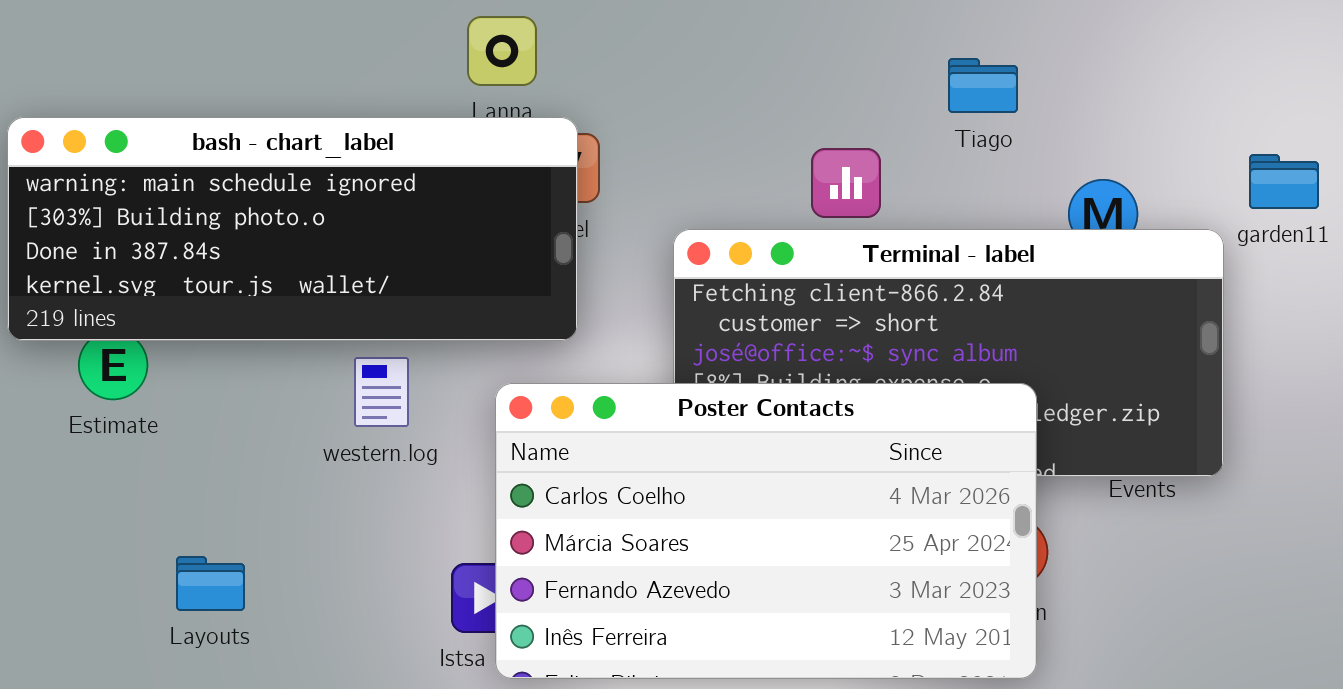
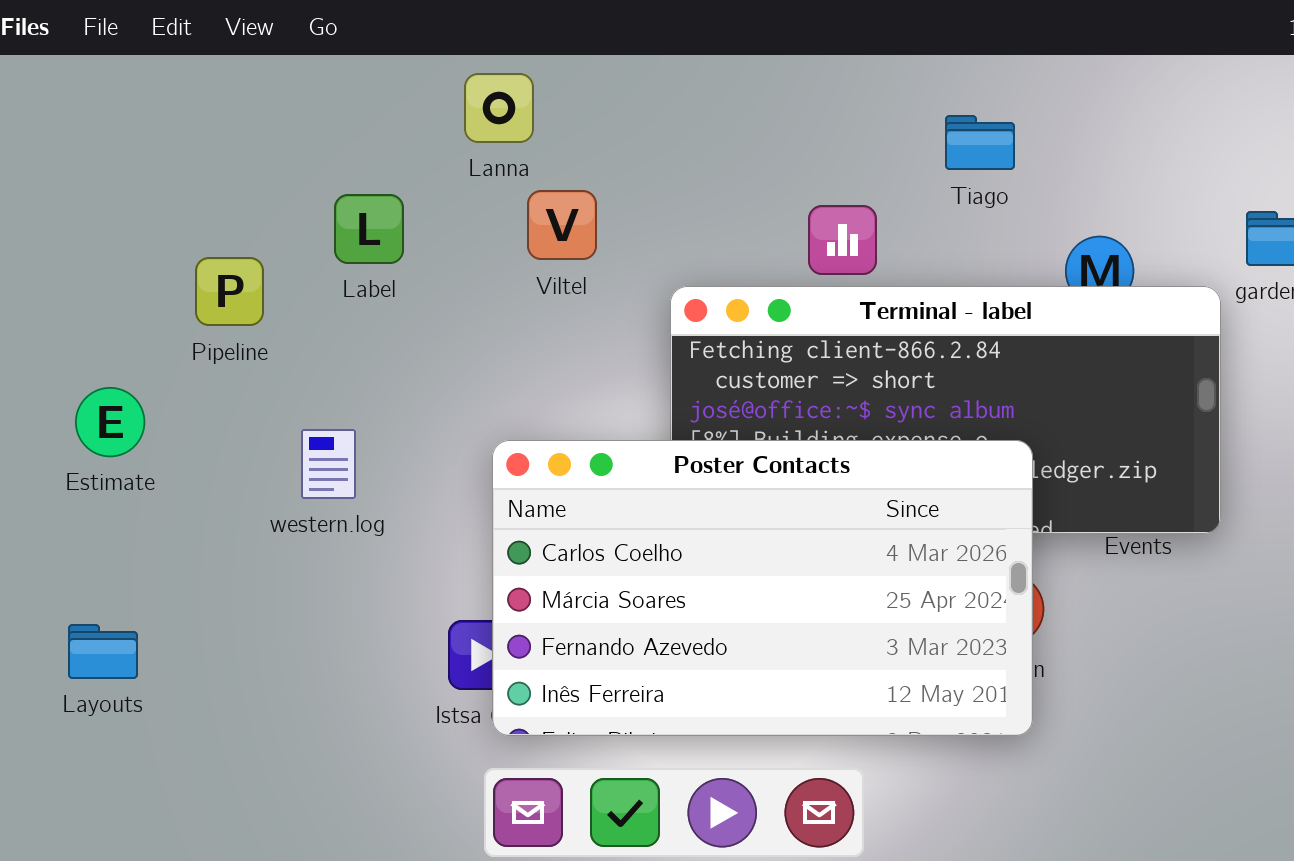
bash - chart_label: [7,117,578,341] -> none, closed
western.log: [354,357,409,427] -> [301,429,356,499], moved
Layouts: [176,556,245,611] -> [68,624,138,679], moved

